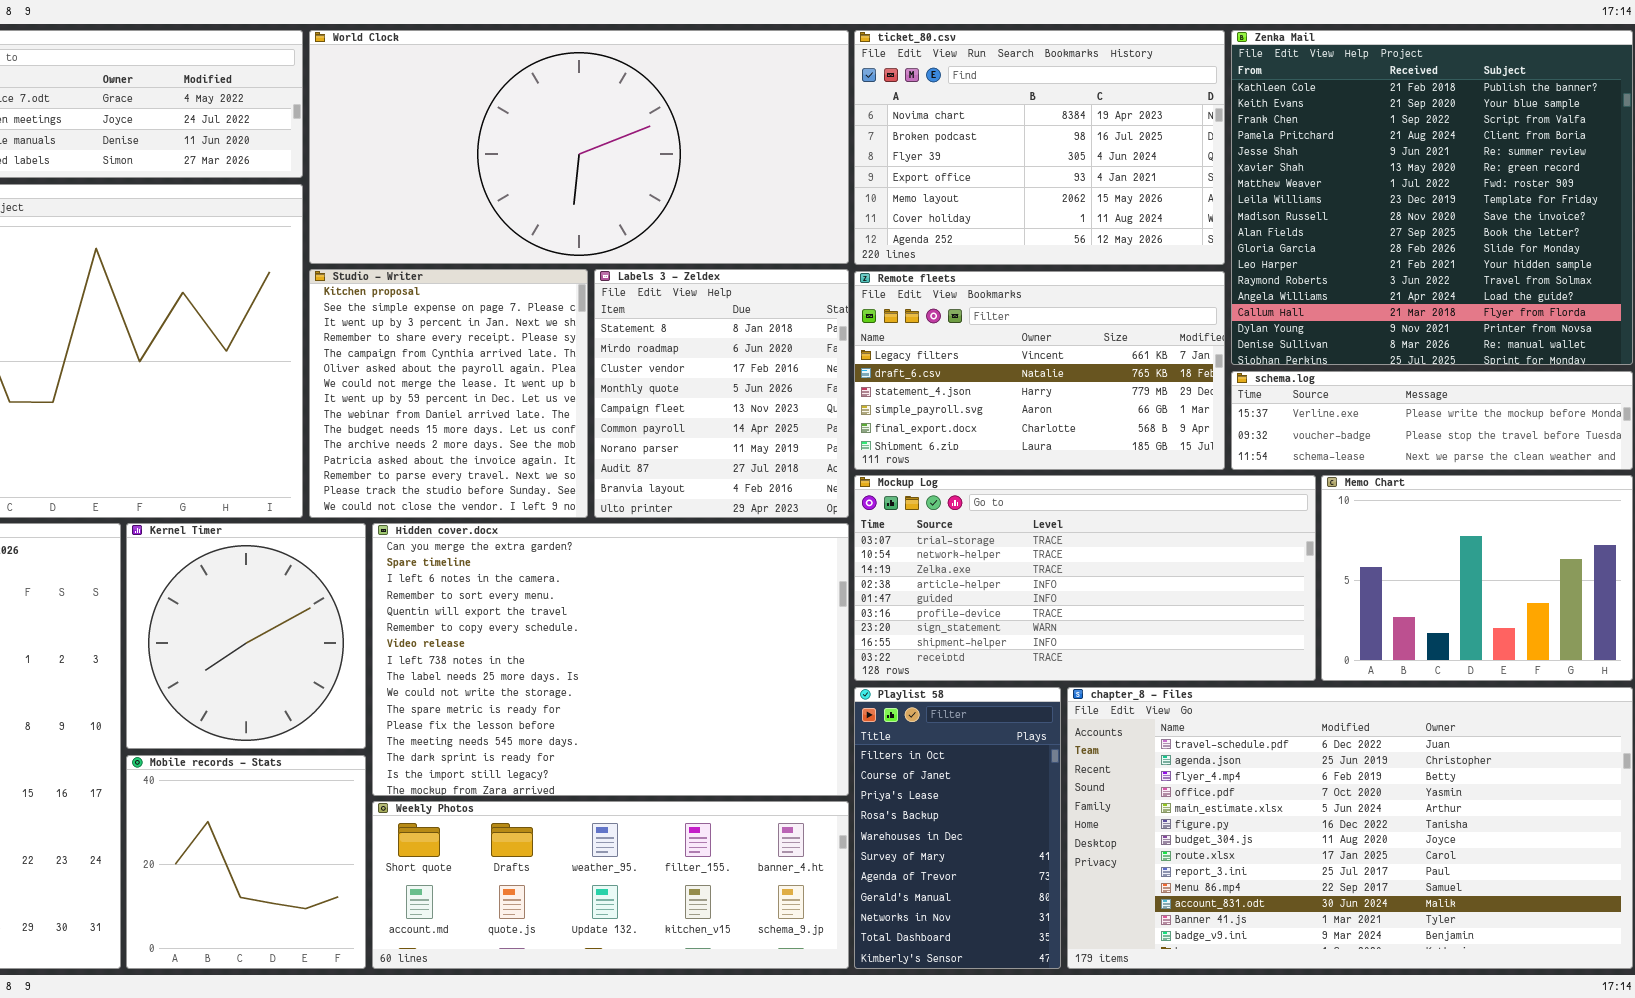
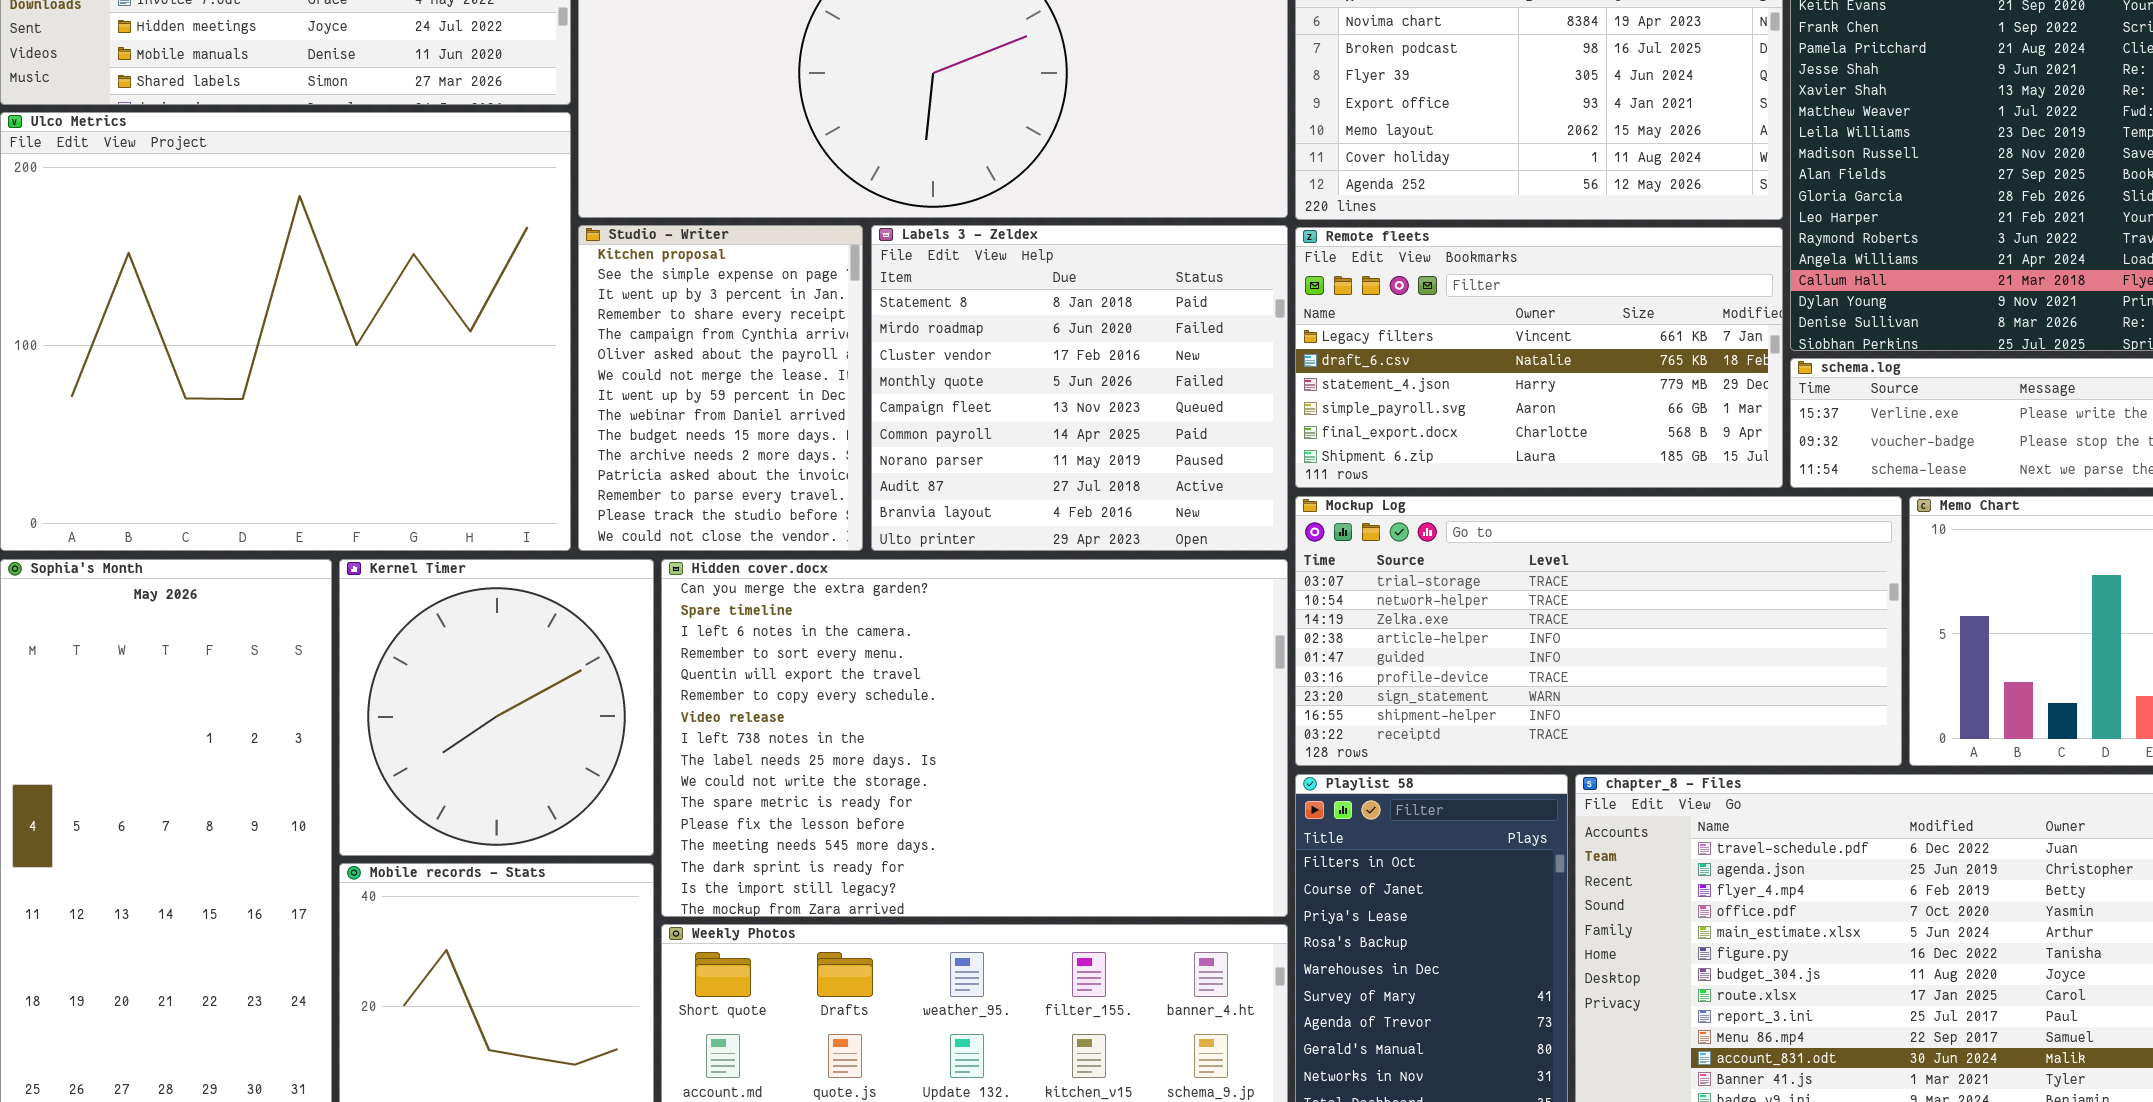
Studio - Writer: [309,269,588,518] -> [578,225,863,551], resized
Labels 3 - Zeldex: [594,269,849,518] -> [871,225,1288,551], resized

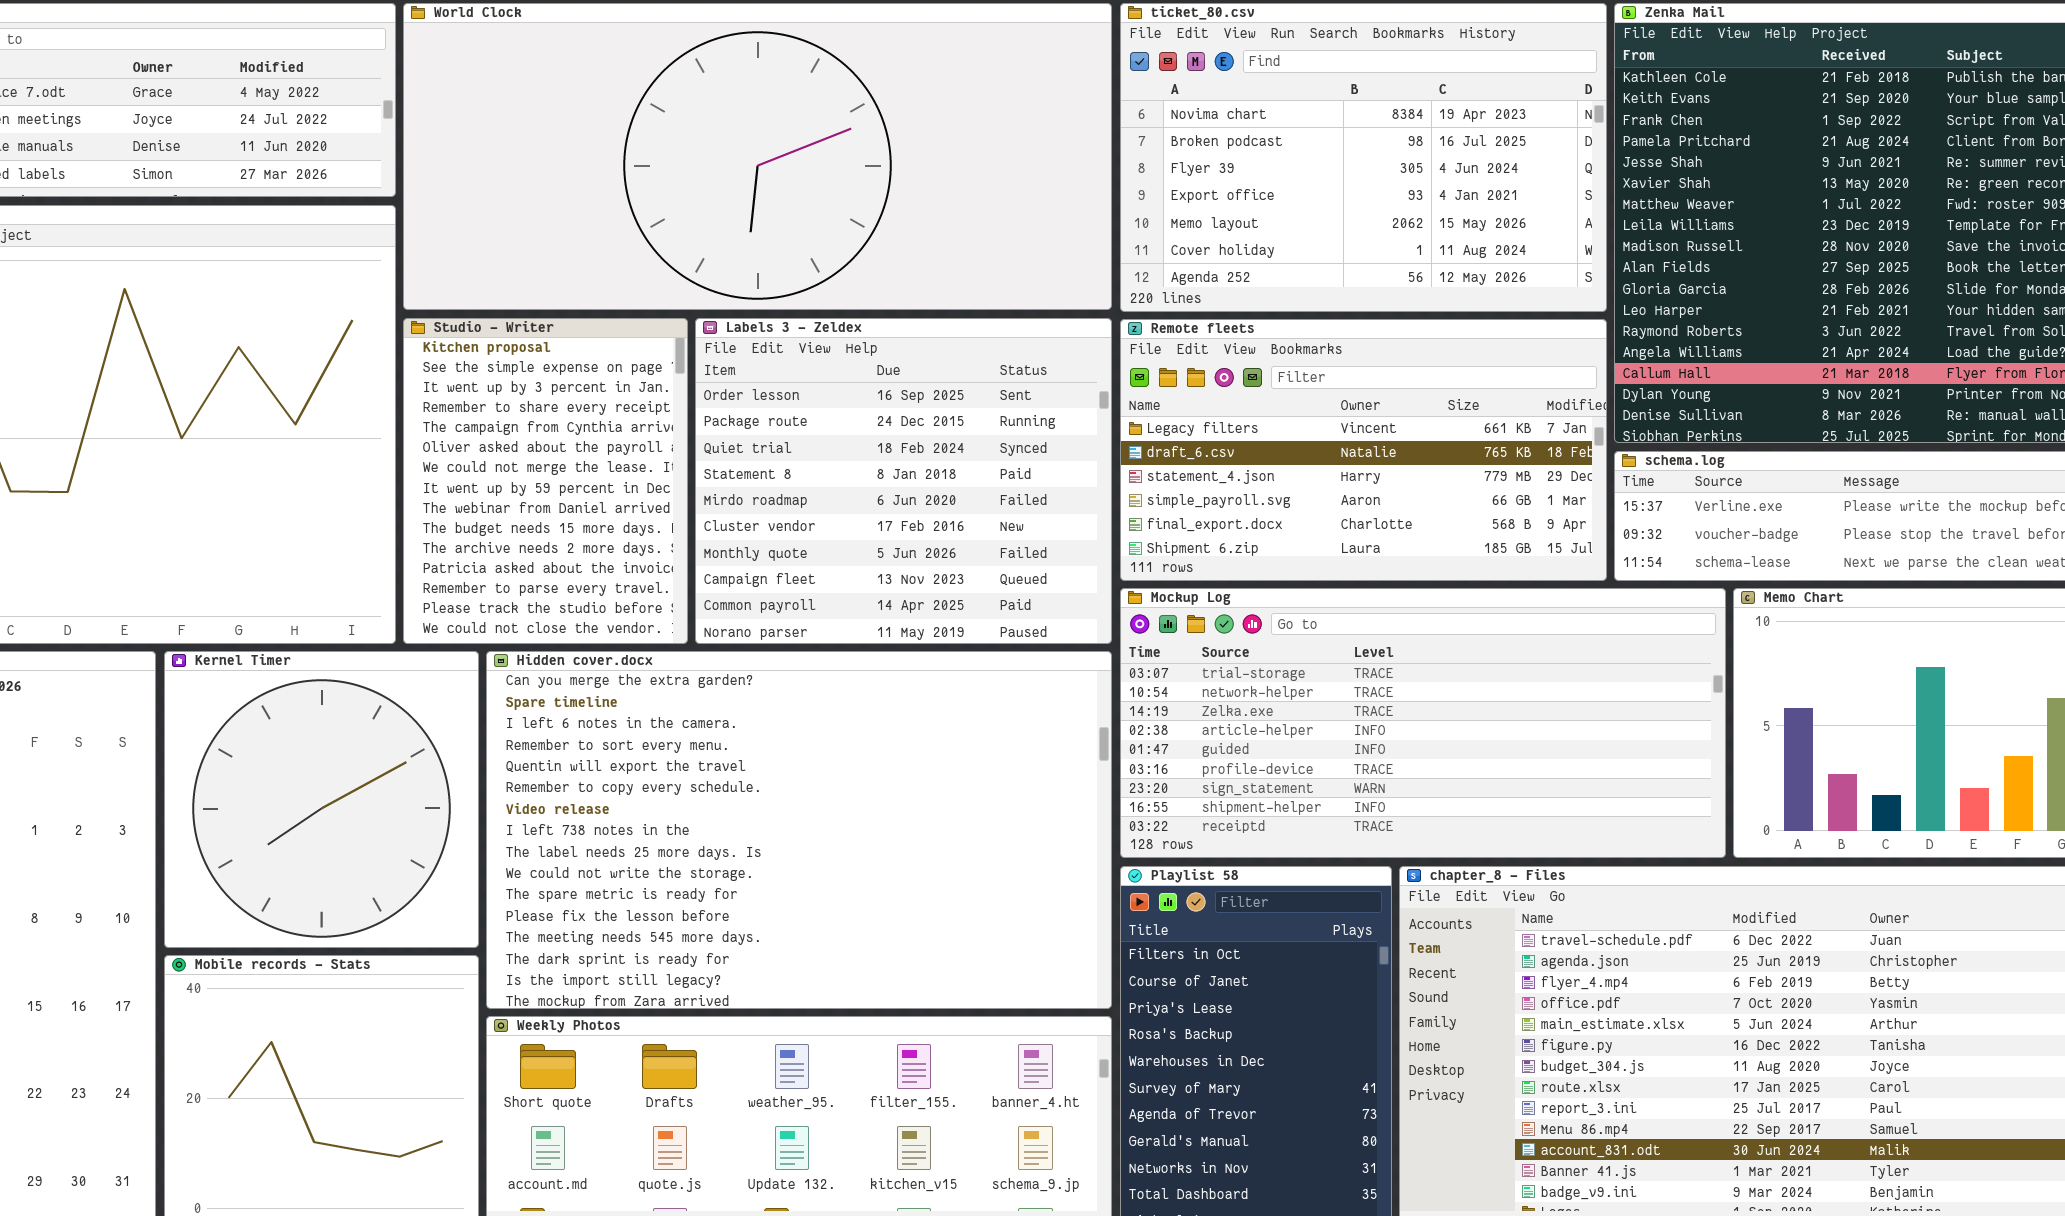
Labels 3 - Zeldex: [871,225,1288,551] -> [695,318,1112,644], scrolled up 3 rows

